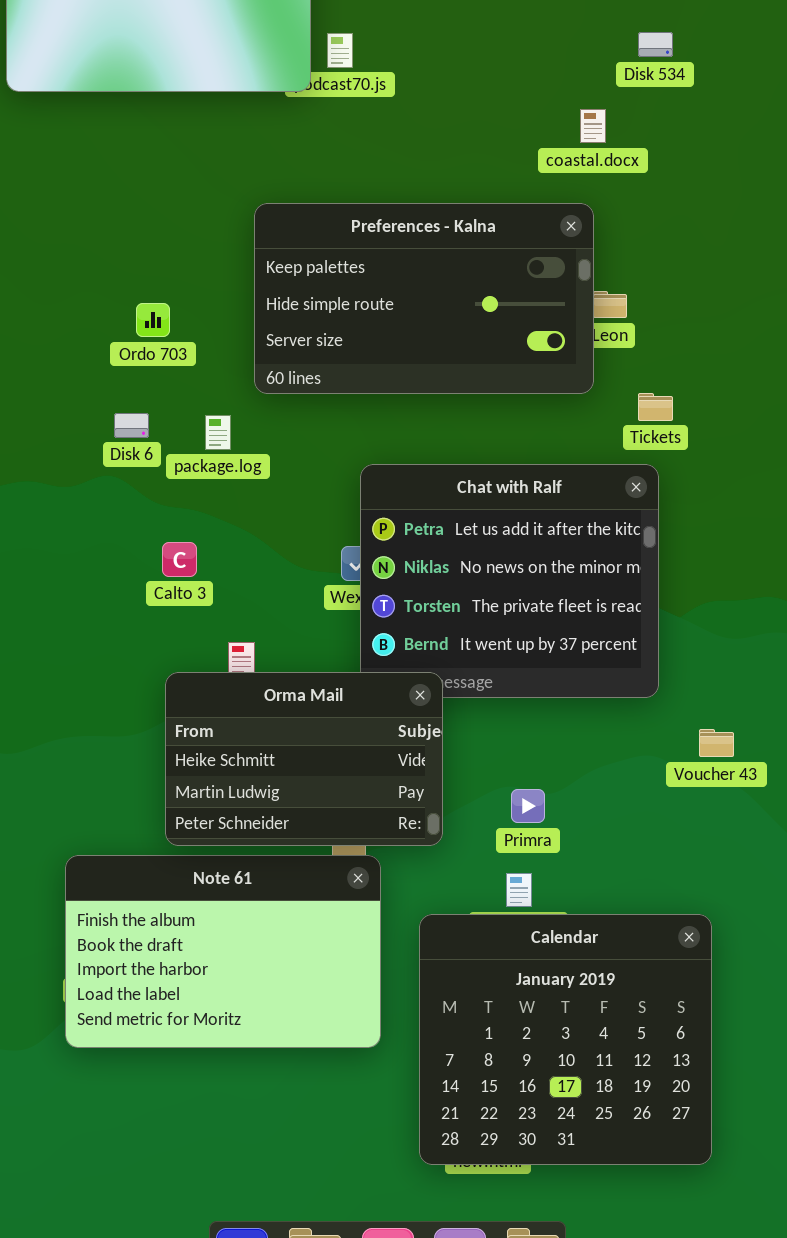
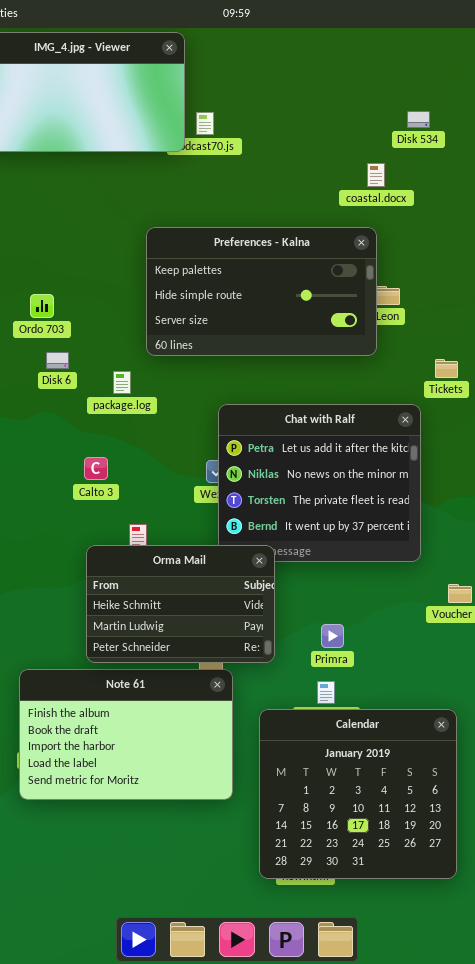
Ordo 703: [136,303,170,337] -> [30,294,54,318], moved
Tickets: [638,393,673,421] -> [435,359,458,378], moved
Disk 6: [114,413,149,438] -> [46,352,69,369], moved

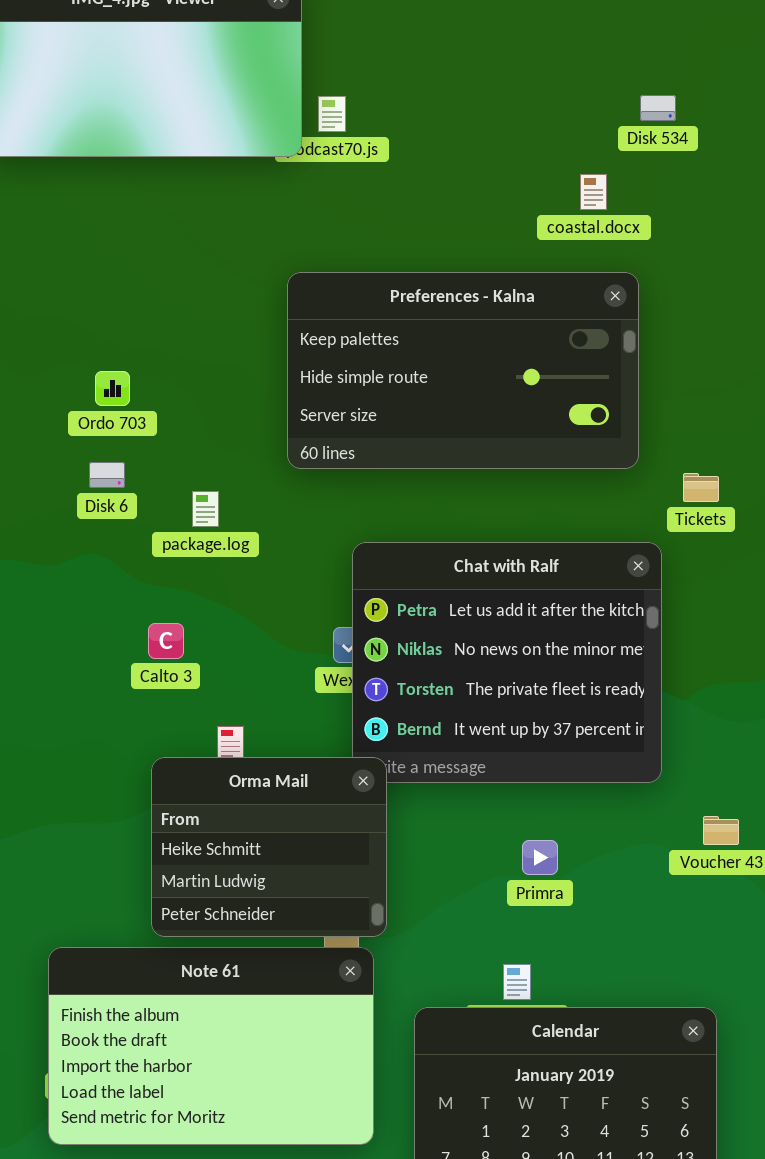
Preferences - Kalna: [146,227,377,356] -> [287,272,639,469], moved
Ordo 703: [30,294,54,318] -> [95,371,130,406], moved
Orma Mail: [86,545,275,663] -> [151,757,387,937], resized
Primra: [321,624,344,648] -> [522,840,558,875], moved

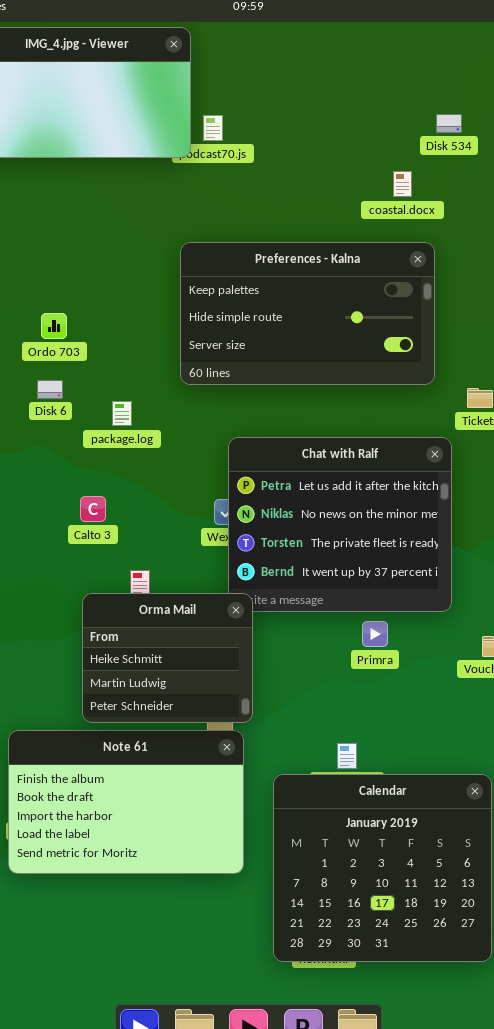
Primra: [522,840,558,875] -> [362,621,388,647], moved

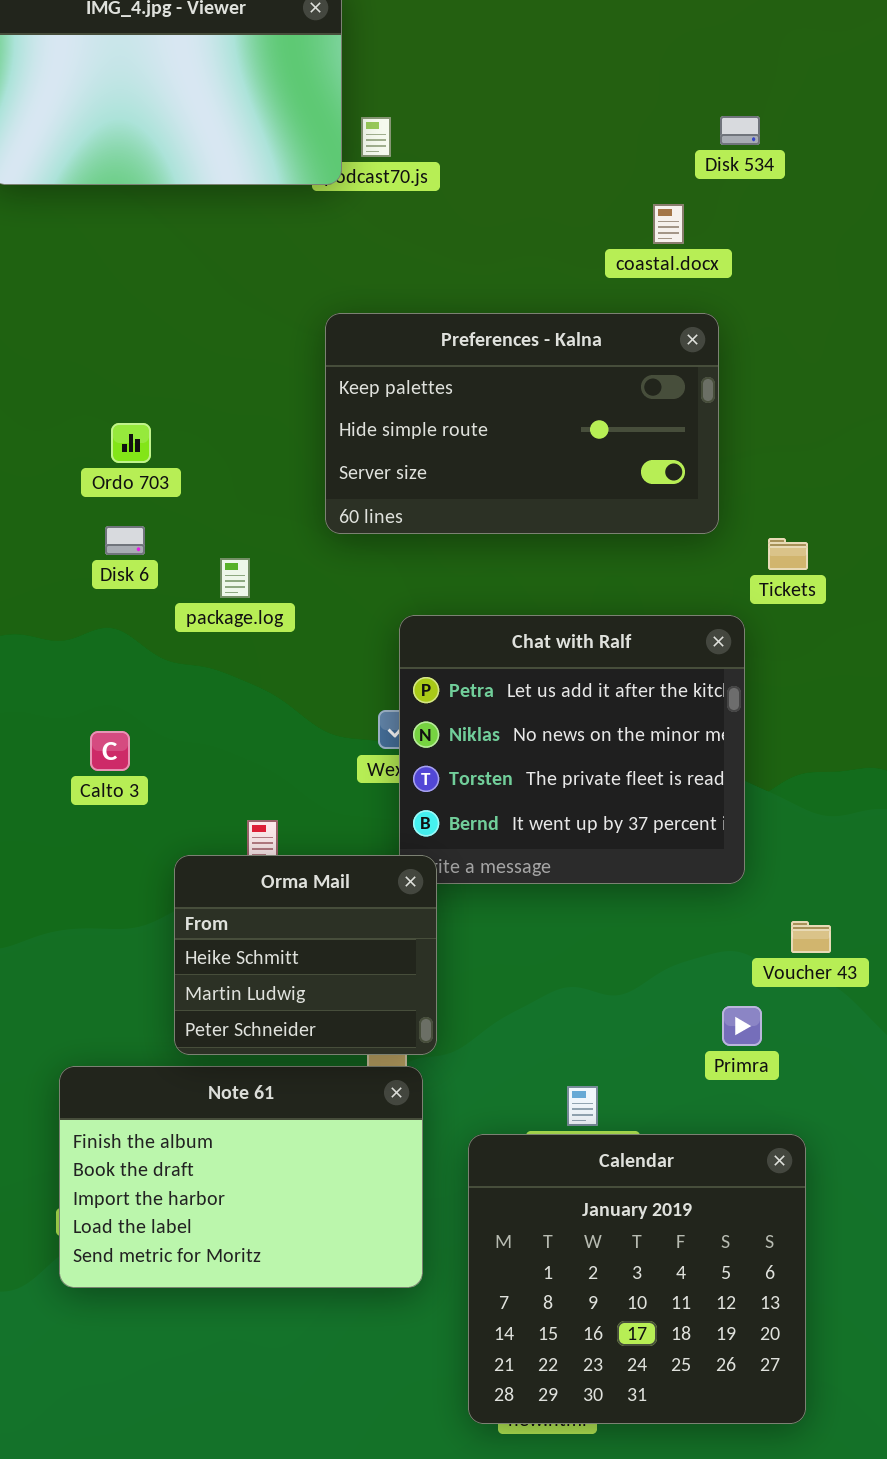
Calto 3: [80,496,106,522] -> [90,731,130,771], moved
Primra: [362,621,388,647] -> [722,1006,762,1046], moved

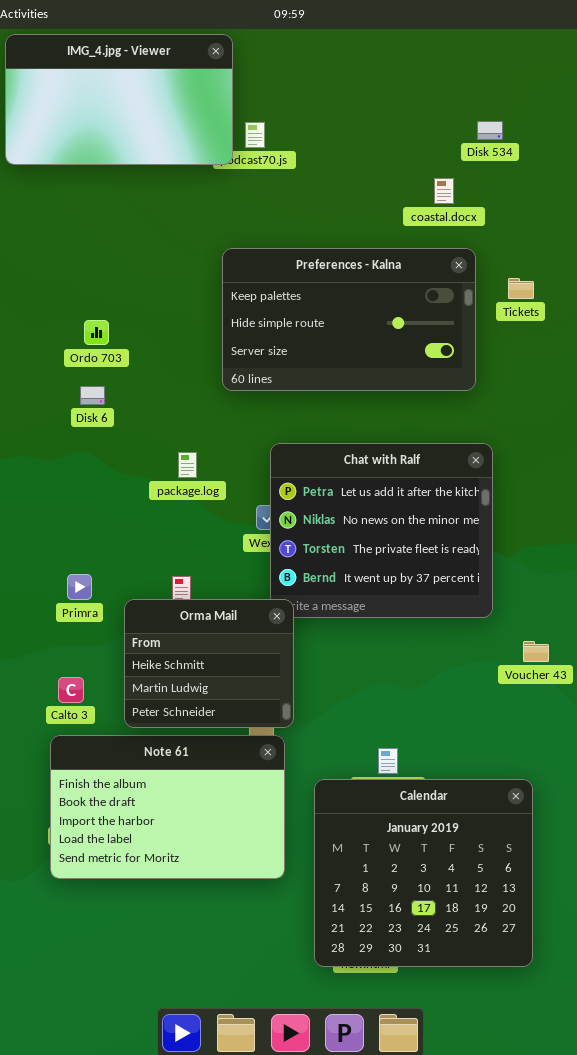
Tickets: [768,538,808,570] -> [508,278,534,299], moved
package.log: [220,558,250,598] -> [178,452,197,478], moved
Calto 3: [90,731,130,771] -> [58,677,84,703], moved
Primra: [722,1006,762,1046] -> [67,574,92,600], moved

